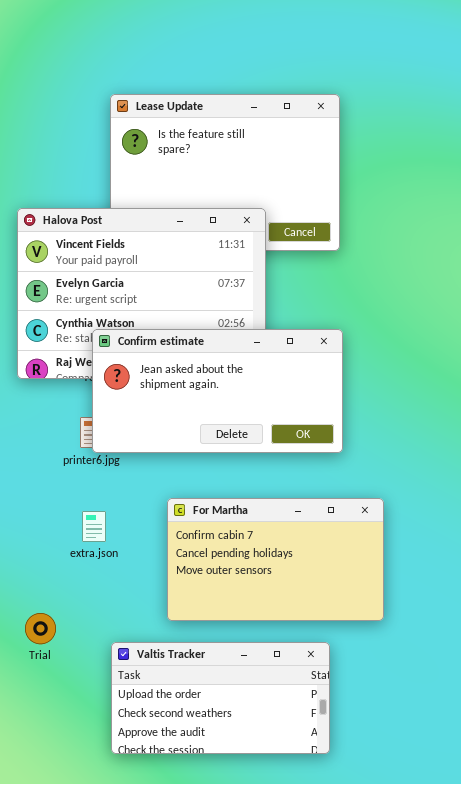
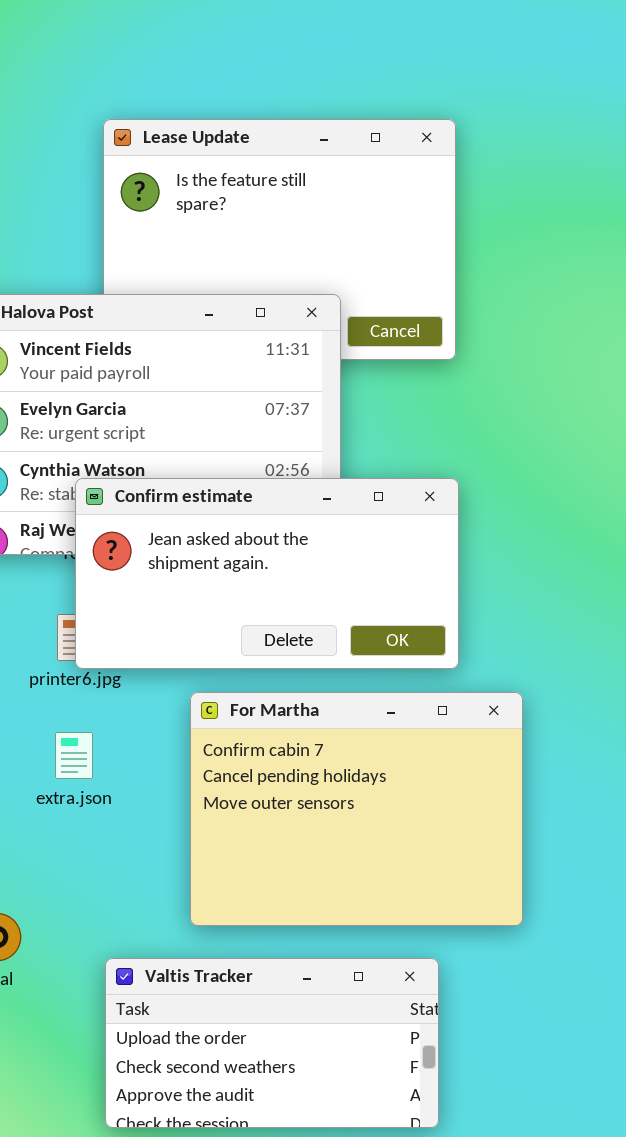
For Martha: [167,498,384,621] -> [190,692,523,926], resized
extra.json: [82,511,106,542] -> [55,732,93,779], moved

